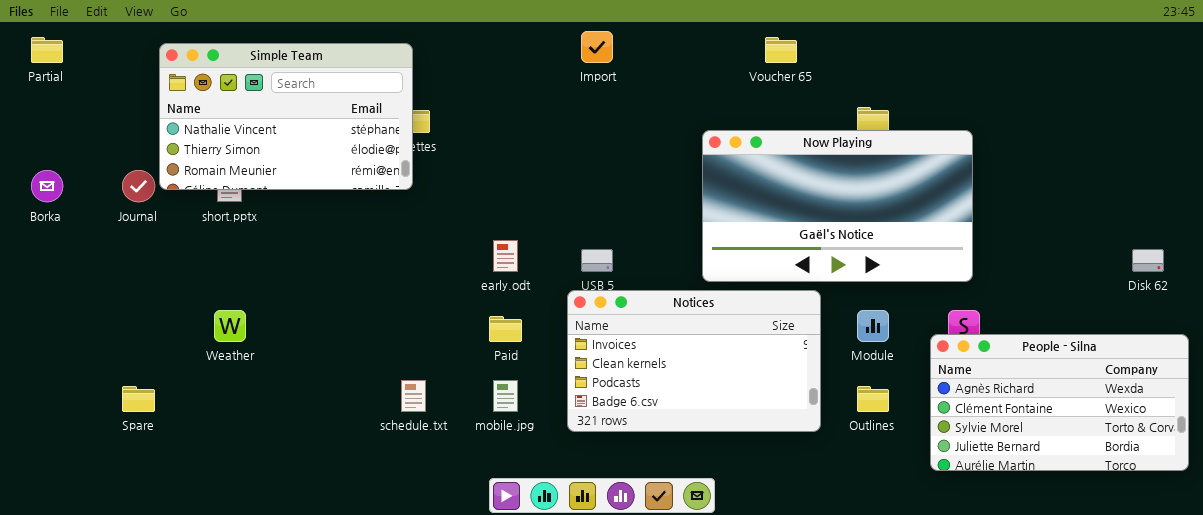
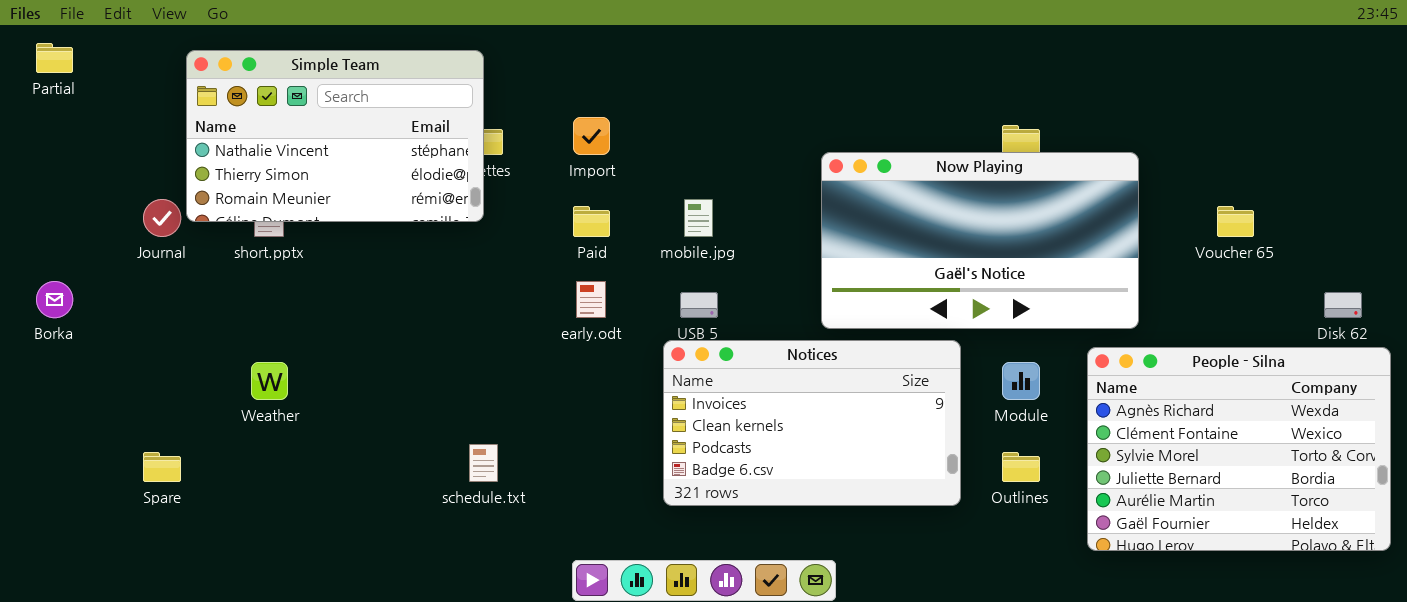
Import: [581,31,613,63] -> [573,117,610,155], moved
Voucher 65: [765,37,797,63] -> [1217,206,1254,237], moved
Borka: [31,170,63,202] -> [36,281,73,318], moved
Paid: [489,316,522,342] -> [573,206,610,237], moved
People - Silna: [930,334,1189,471] -> [1087,347,1391,551], resized
mobile.jpg: [493,380,518,412] -> [684,199,713,237], moved

